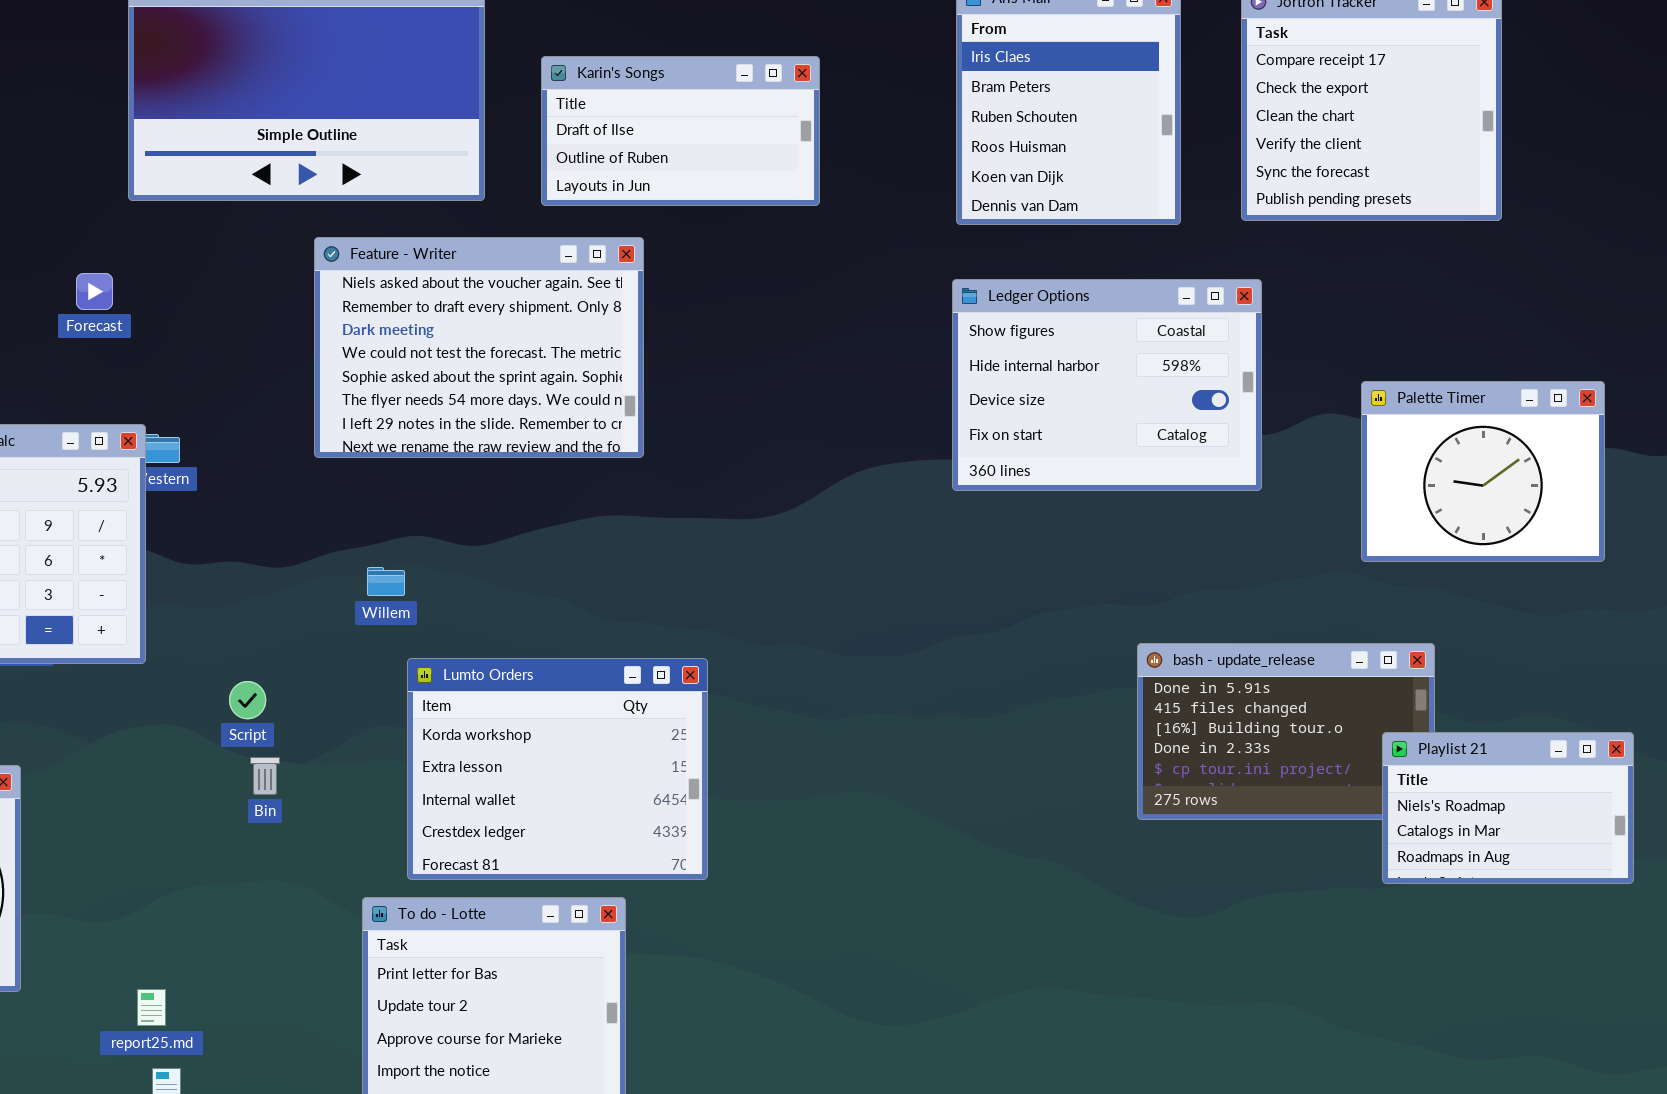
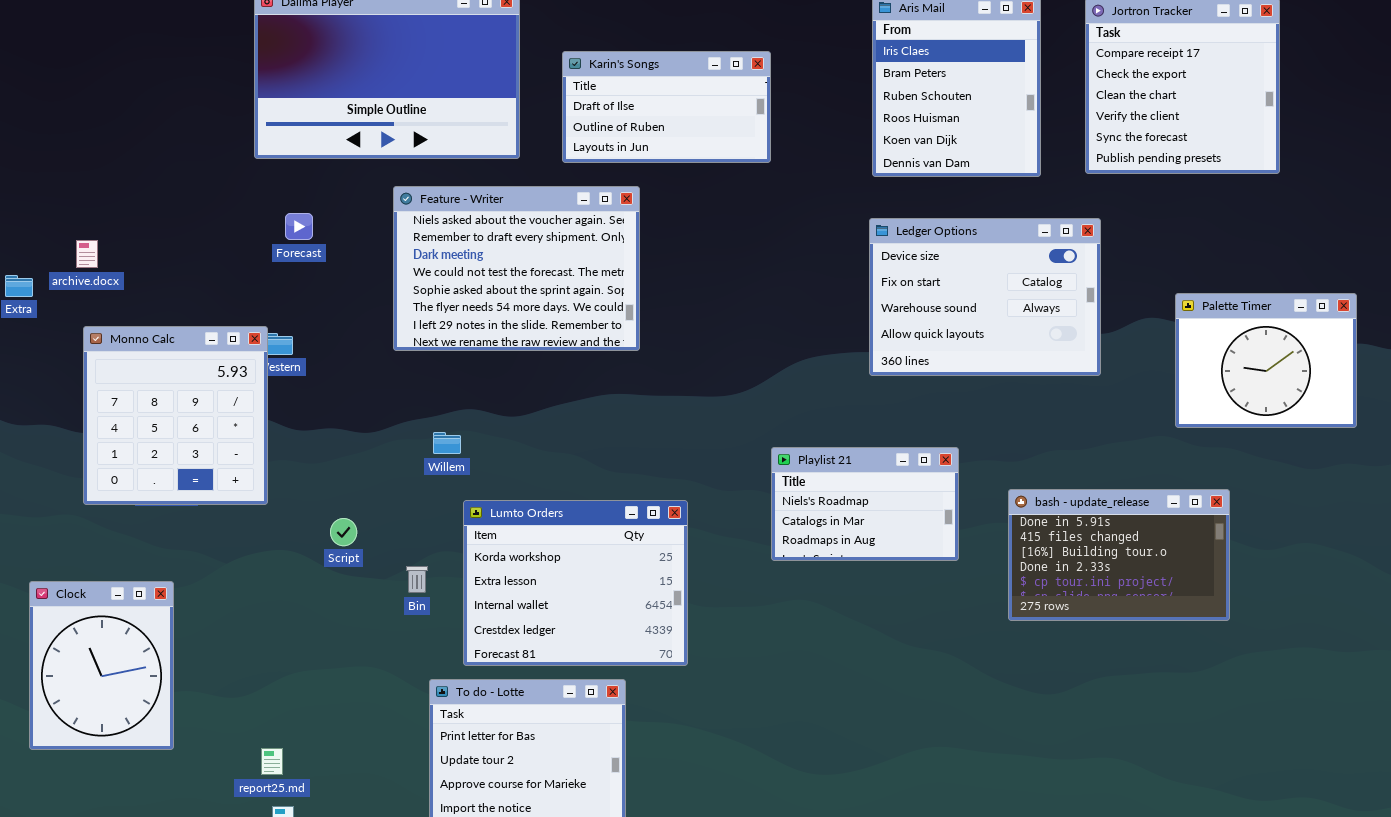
Forecast: [76,273,113,310] -> [285,213,313,240], moved
Ledger Options: [952,279,1262,491] -> [869,218,1101,376], scrolled down 2 rows
Playlist 21: [1382,732,1634,884] -> [771,447,959,561], moved
Bin: [250,757,280,795] -> [406,566,428,593], moved

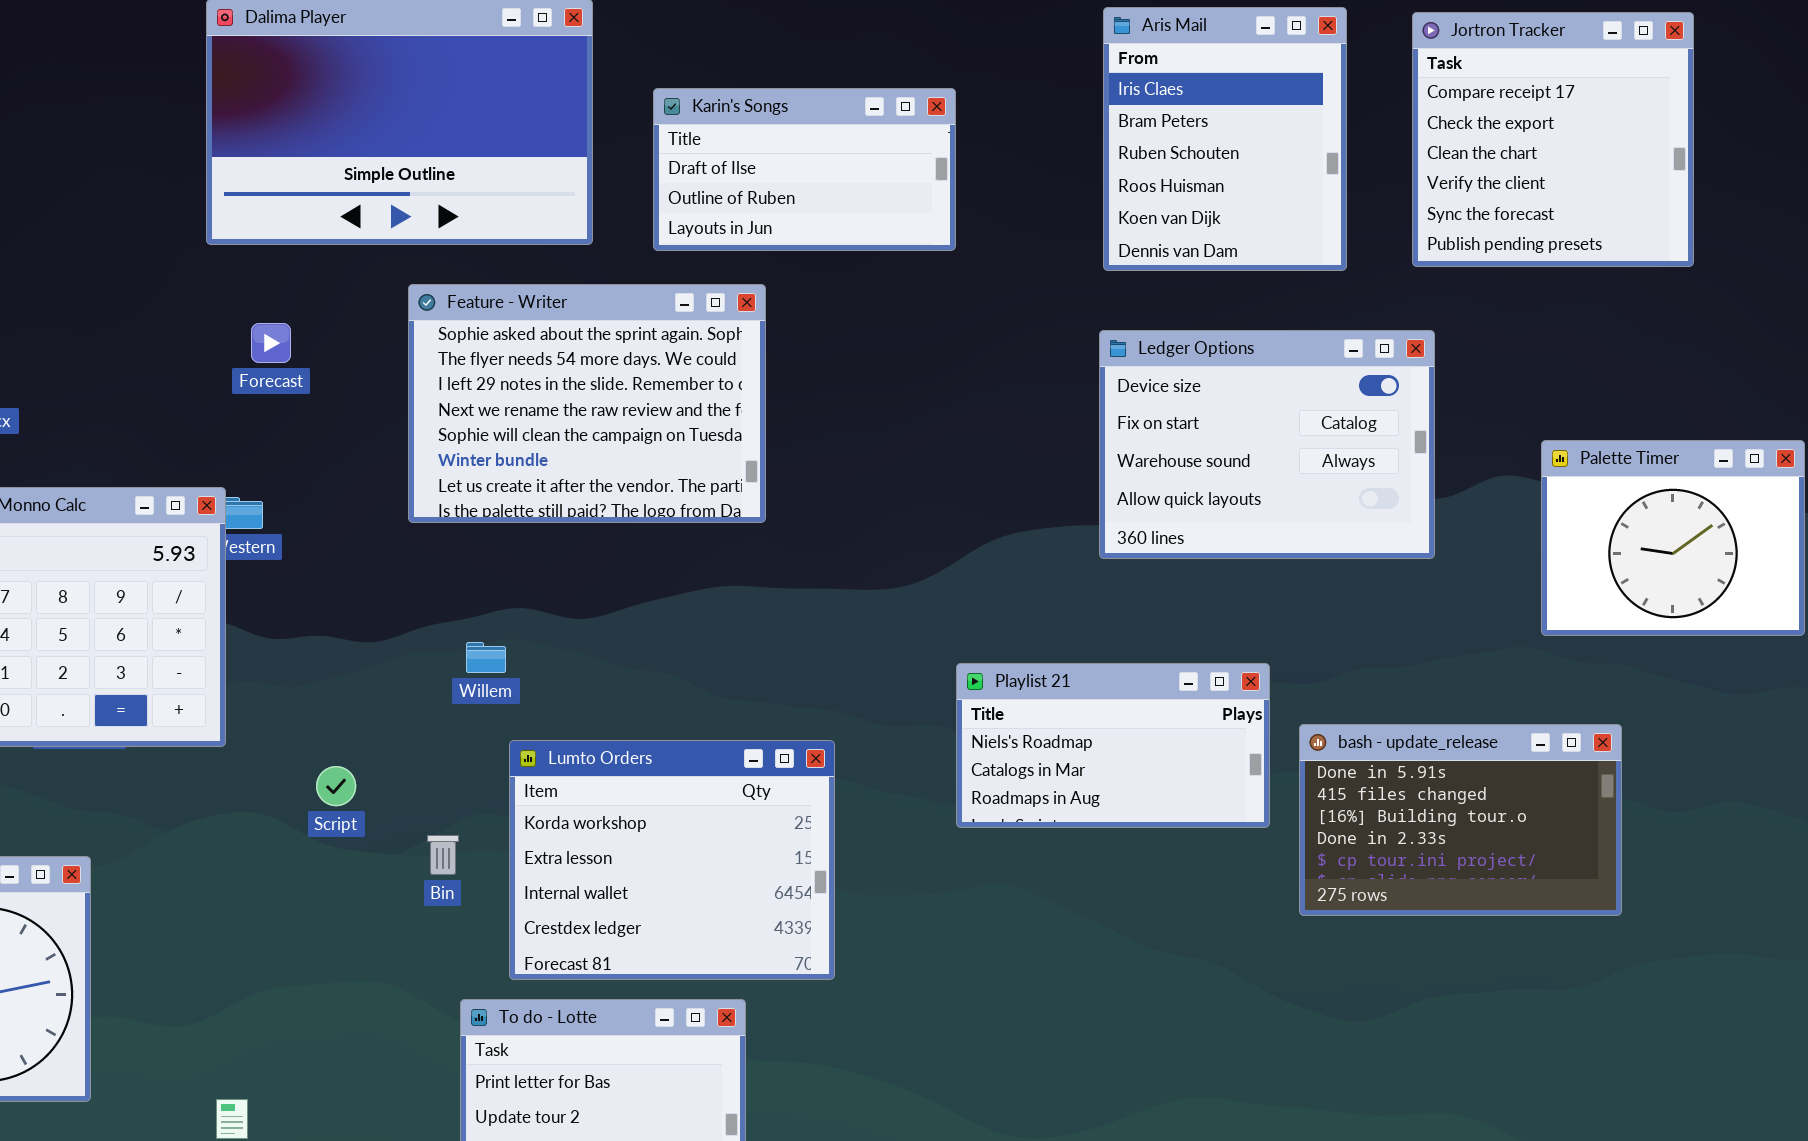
Feature - Writer: [393,186,640,351] -> [408,284,766,523], scrolled down 4 rows
Playlist 21: [771,447,959,561] -> [956,663,1270,828], resized

